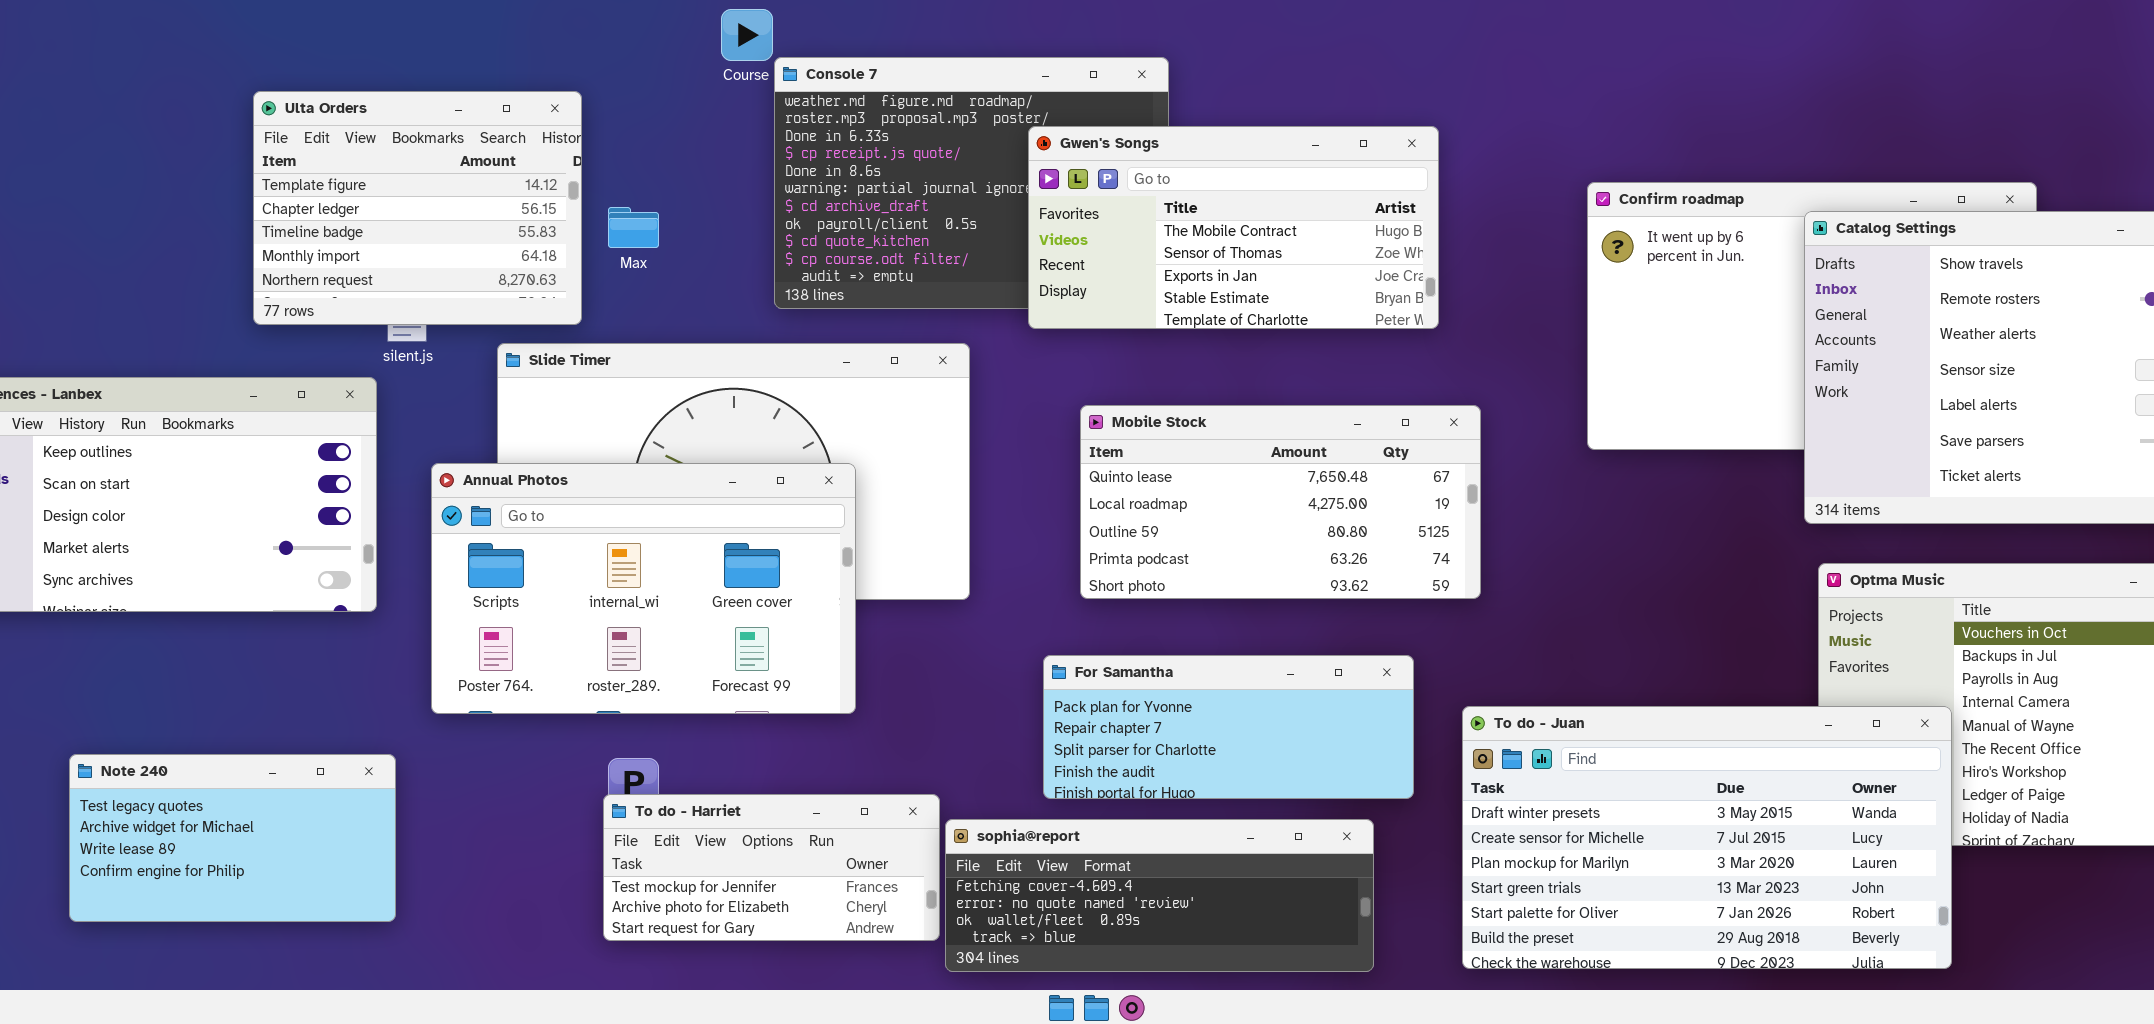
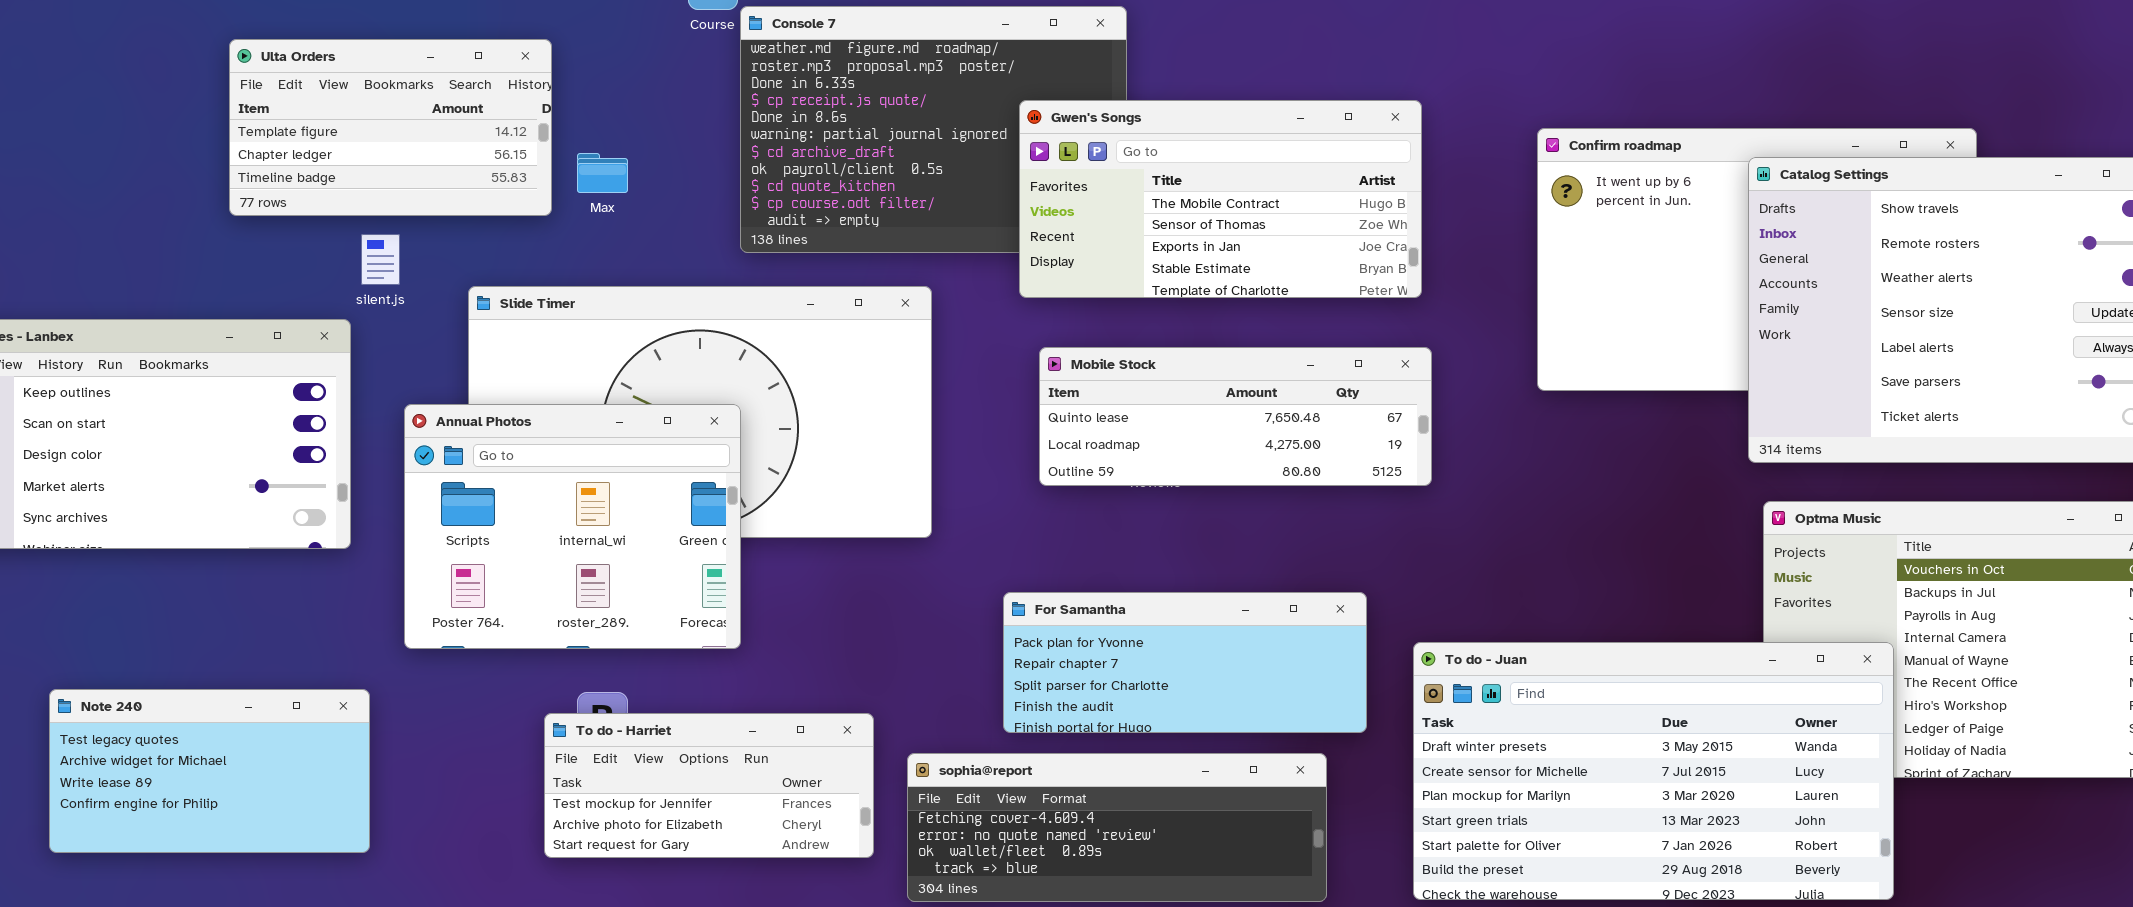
Ulta Orders: [253,91,582,325] -> [229,39,552,216], resized
Gwen's Songs: [1028,126,1439,329] -> [1019,100,1422,298], moved
Mobile Stock: [1080,405,1481,599] -> [1039,347,1432,486], resized
Annual Photos: [431,463,856,714] -> [404,404,741,649], resized
To do - Harriet: [603,794,940,941] -> [544,713,874,858], moved

